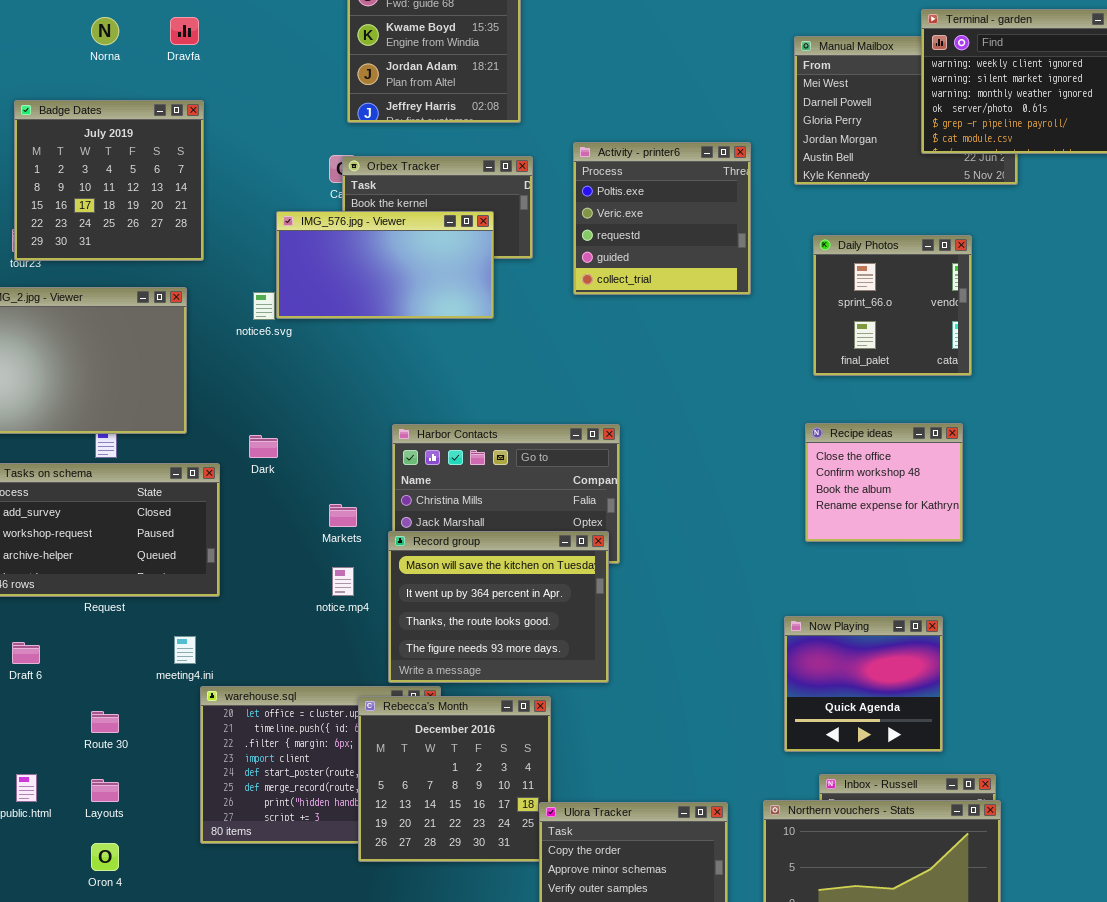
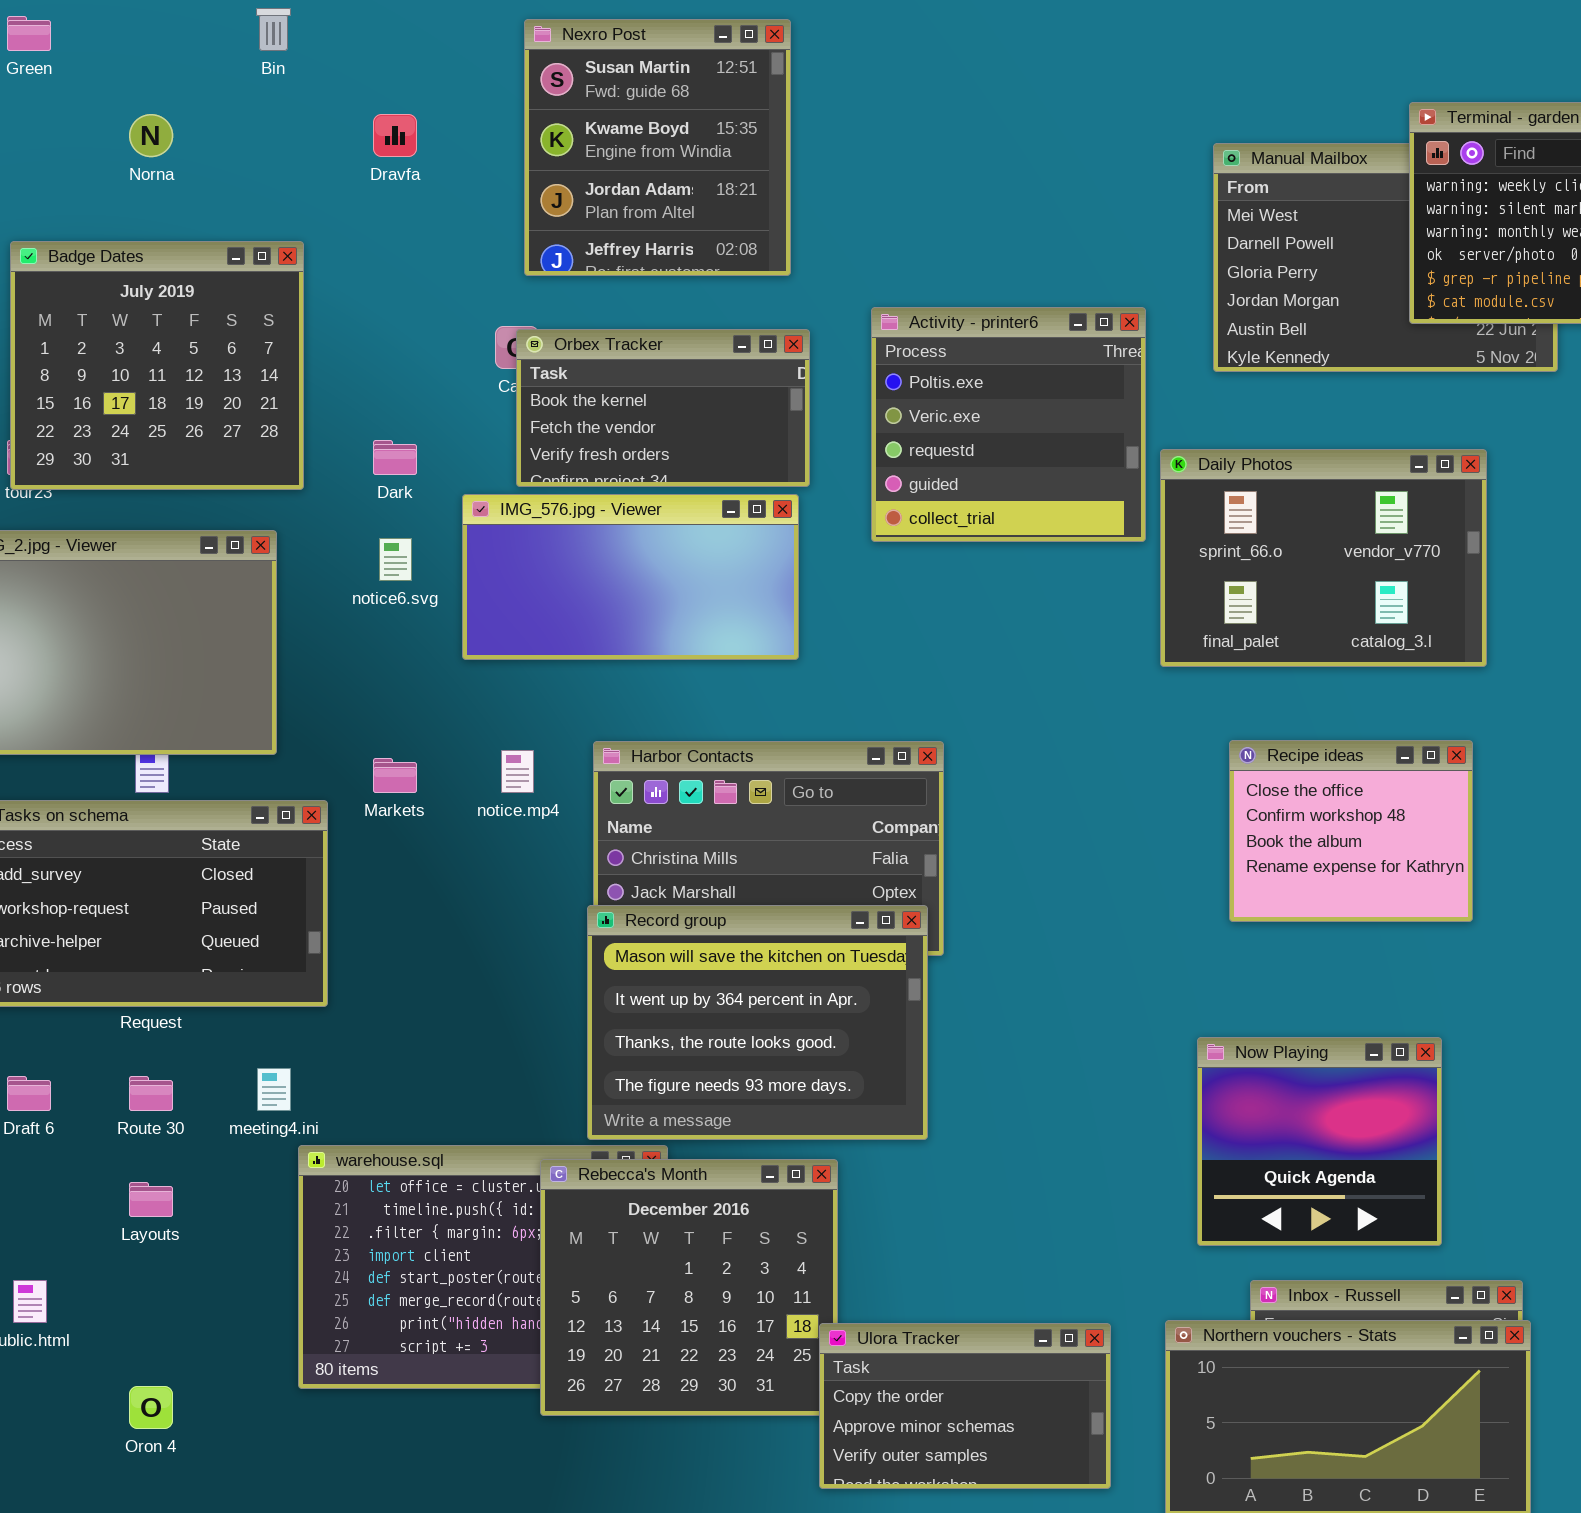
Dravfa: [170,17,199,45] -> [373,114,417,157], moved
IMG_576.jpg - Viewer: [276,211,494,319] -> [462,494,799,660], moved
Daily Photos: [813,235,972,376] -> [1160,449,1487,667], resized
Dark: [249,435,278,458] -> [373,440,417,475], moved
Markets: [329,504,357,527] -> [373,758,417,793], moved
notice.mp4: [332,567,354,596] -> [501,750,534,793], moved
Route 30: [91,711,119,733] -> [129,1076,173,1111], moved
Layouts: [91,779,119,802] -> [129,1182,173,1217], moved

